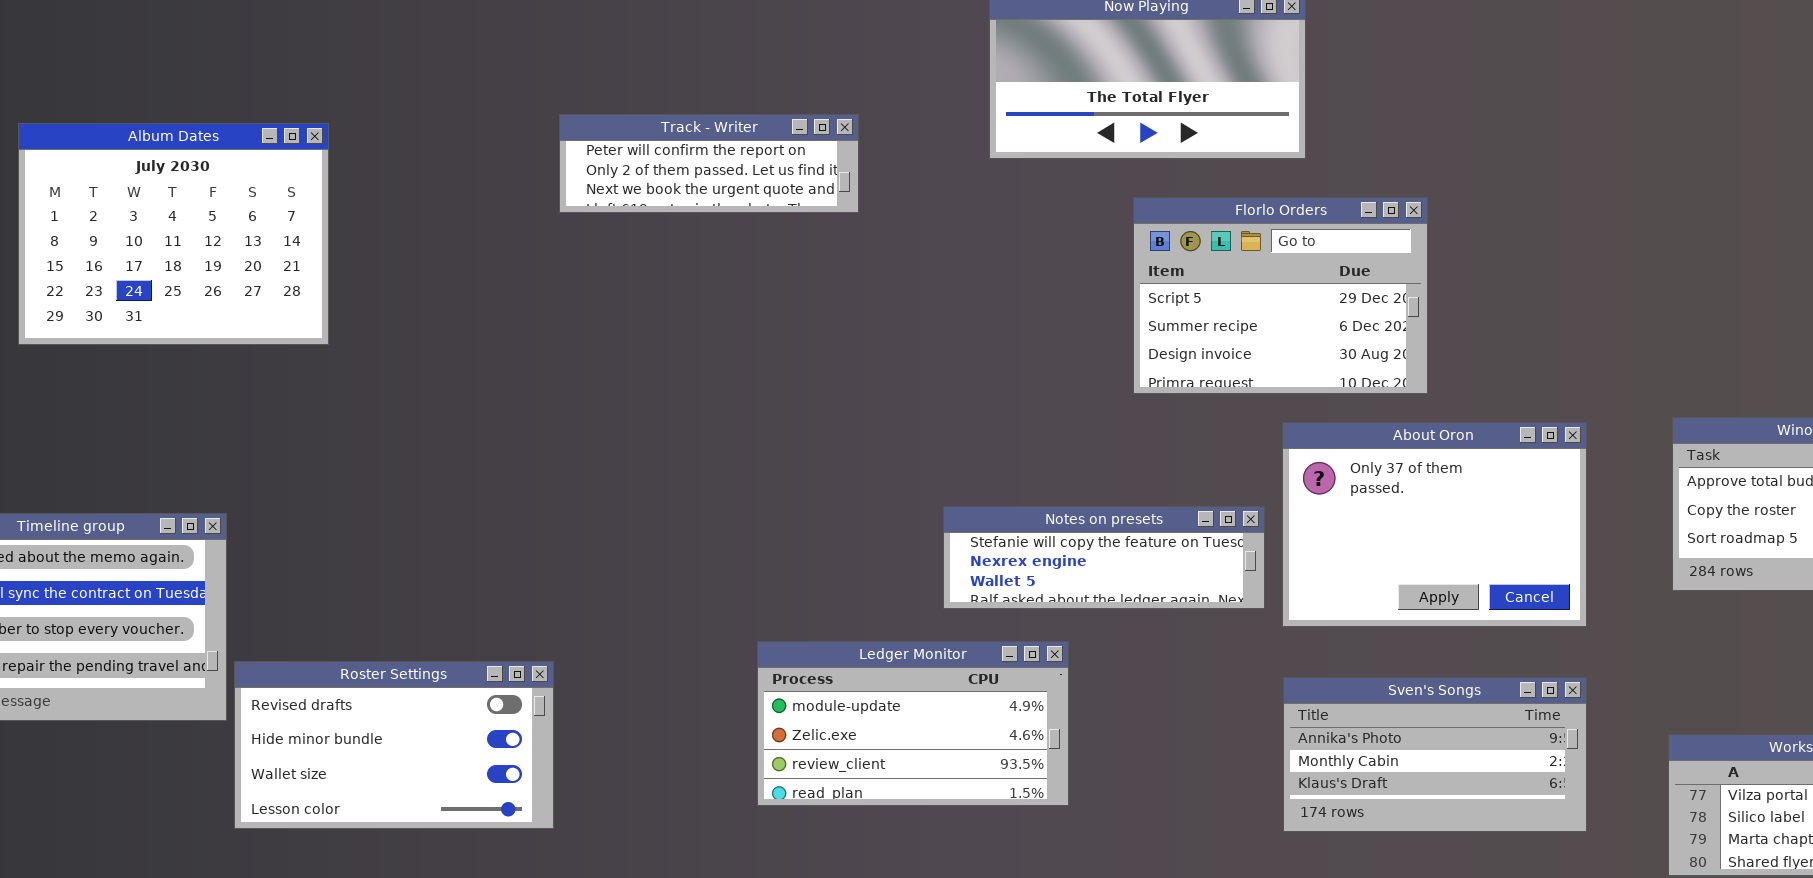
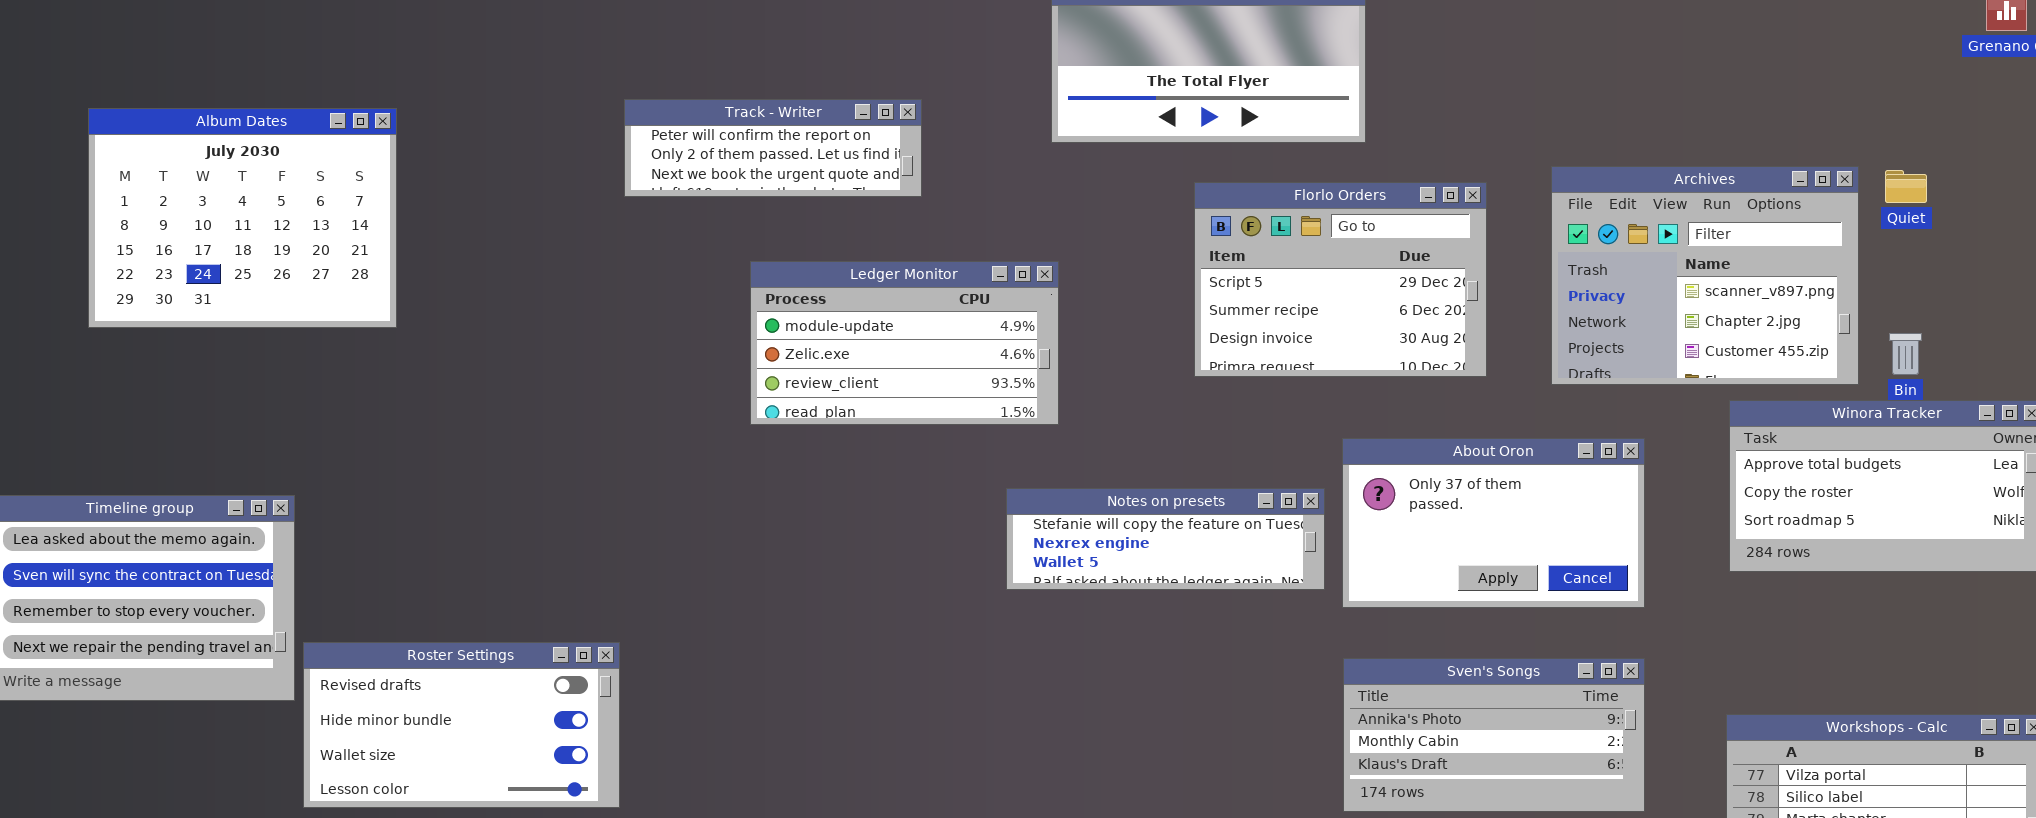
Archives: none -> [1551,166,1859,385], opened
About Oron: [1282,422,1587,627] -> [1342,438,1645,608], resized
Ledger Monitor: [757,641,1069,806] -> [750,261,1059,425], moved

